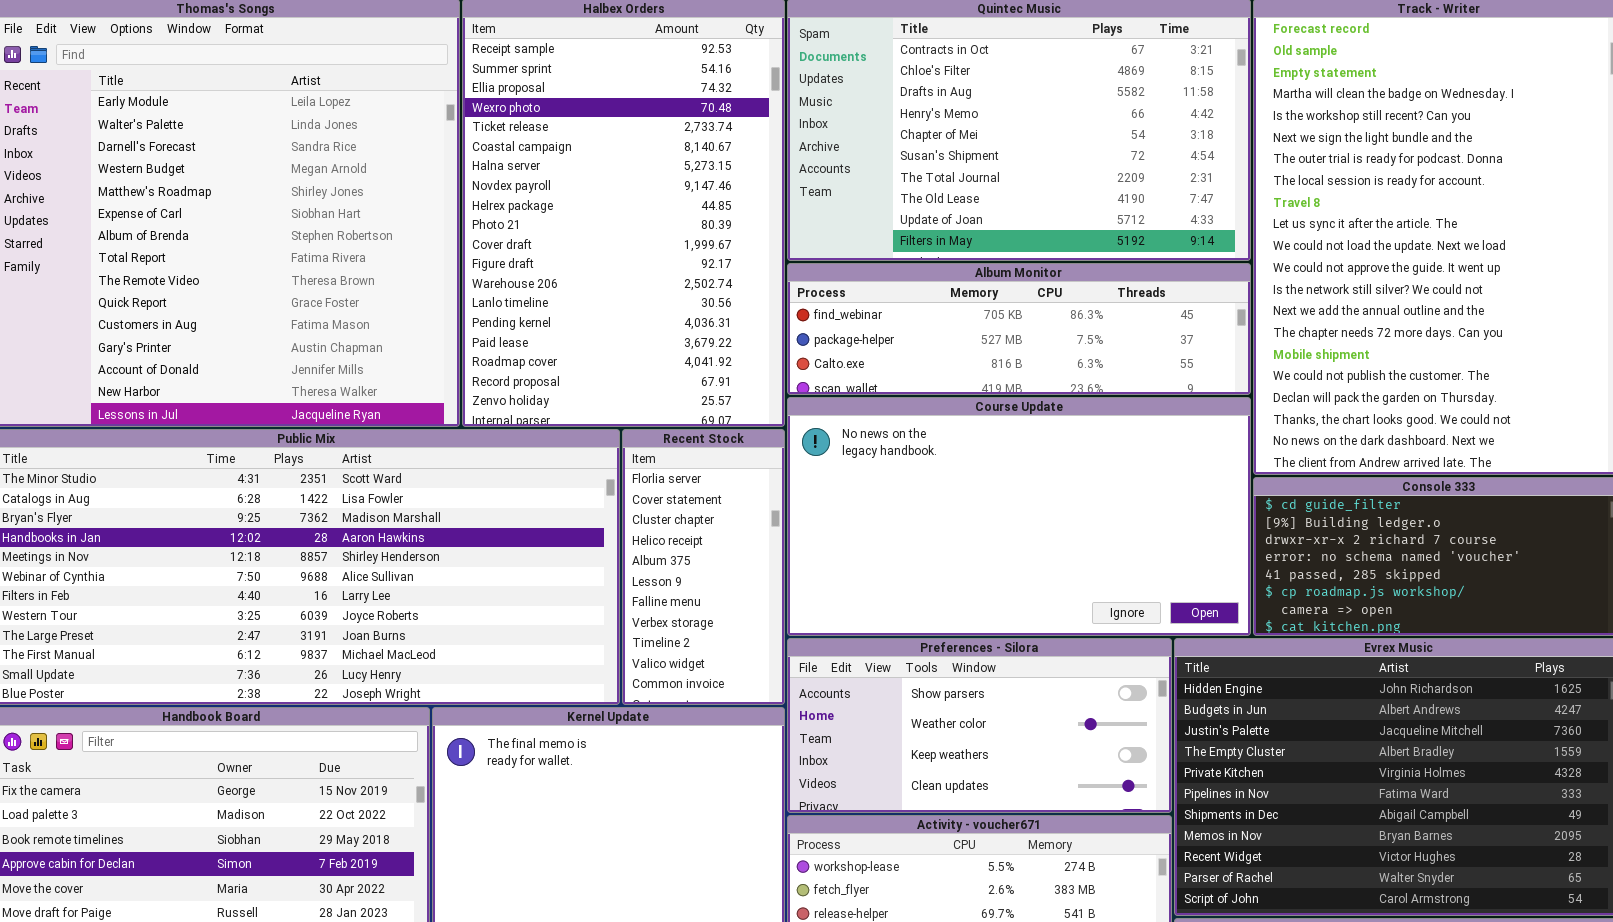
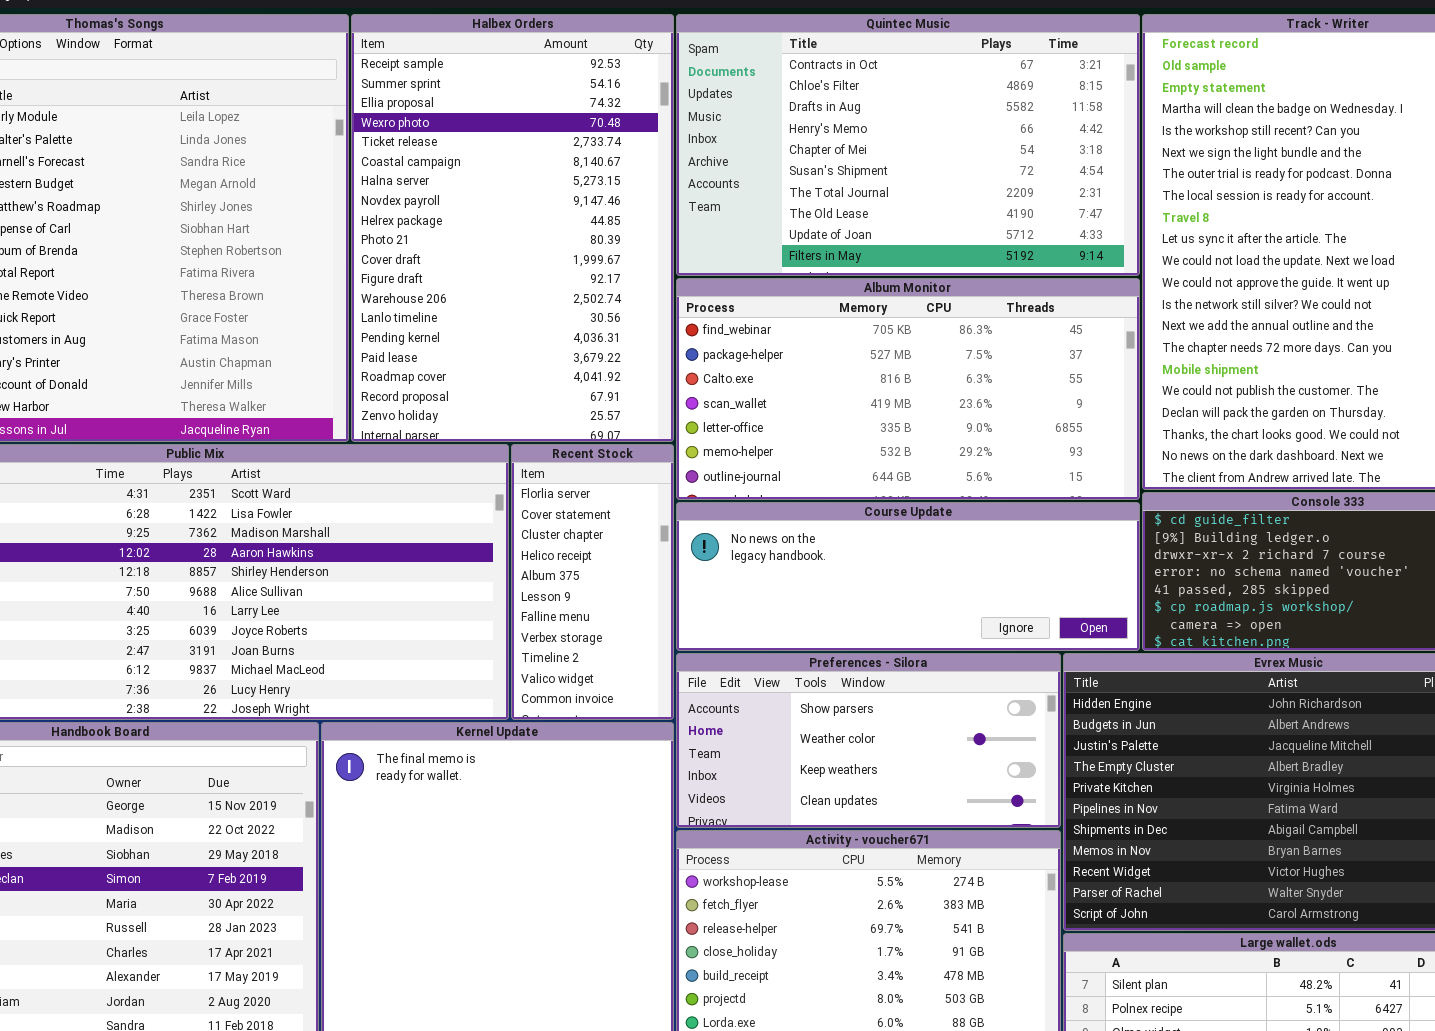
Album Monitor: [787,263,1251,395] -> [676,278,1140,500], resized
Course Update: [787,397,1251,636] -> [676,502,1140,651], resized

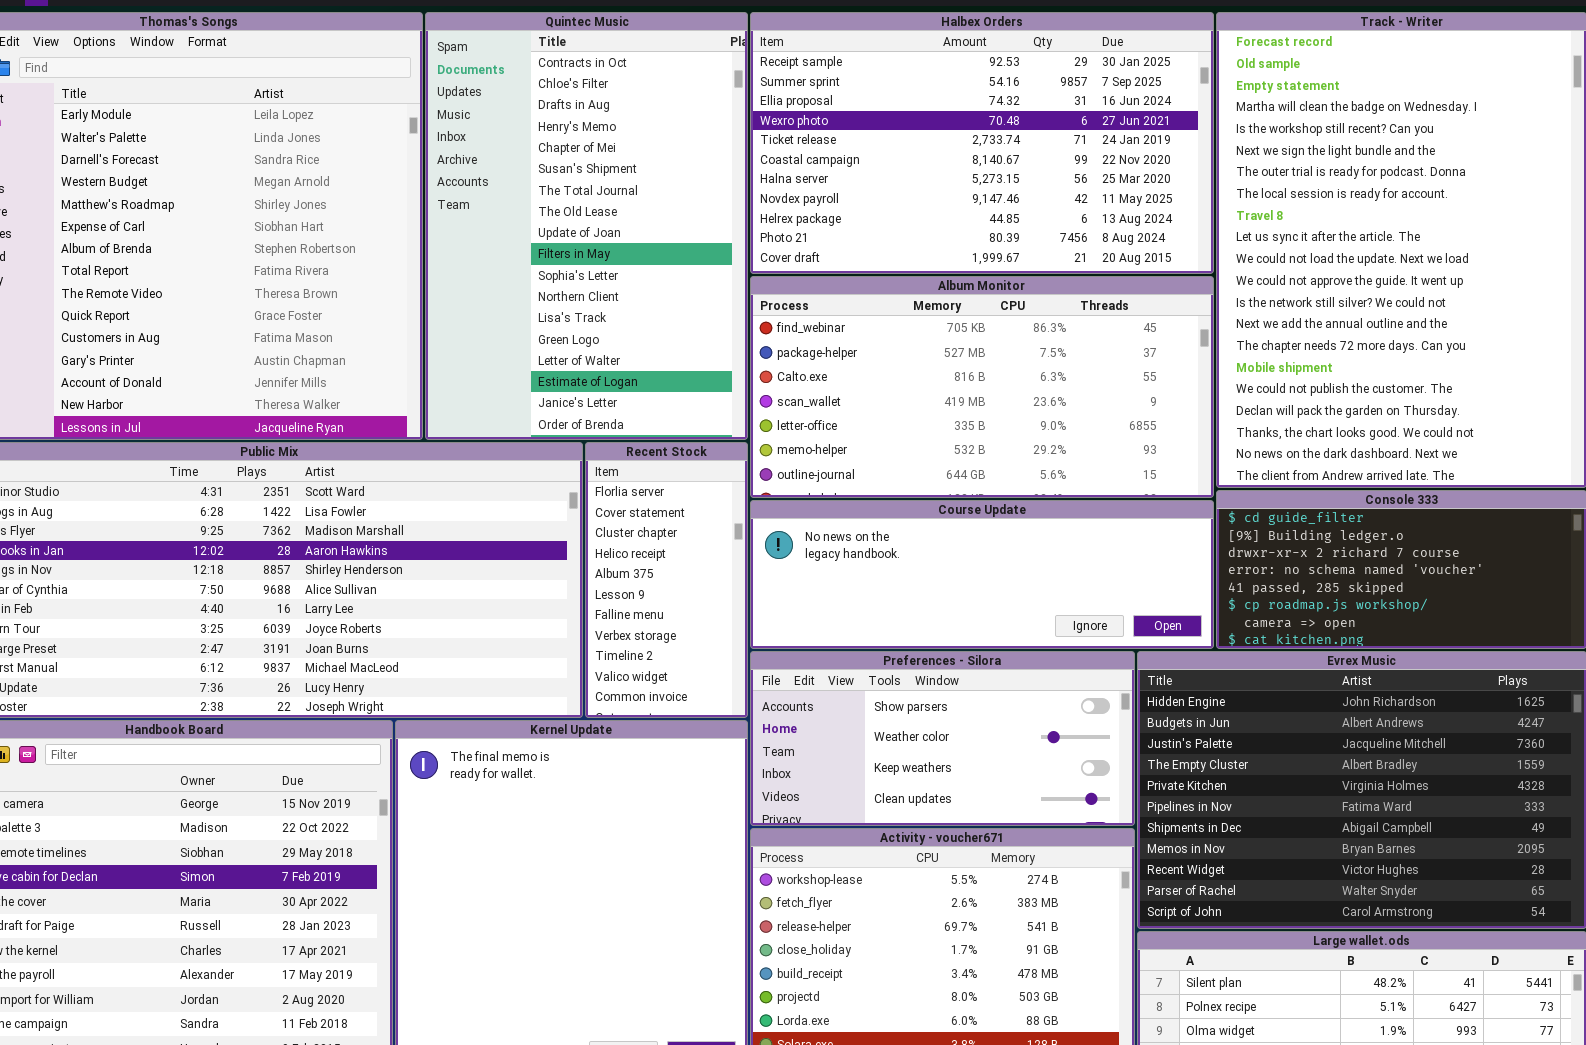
Halbex Orders: [351,14,674,442] -> [750,12,1214,274], moved, resized
Quintec Music: [676,14,1140,276] -> [425,12,748,440], moved, resized

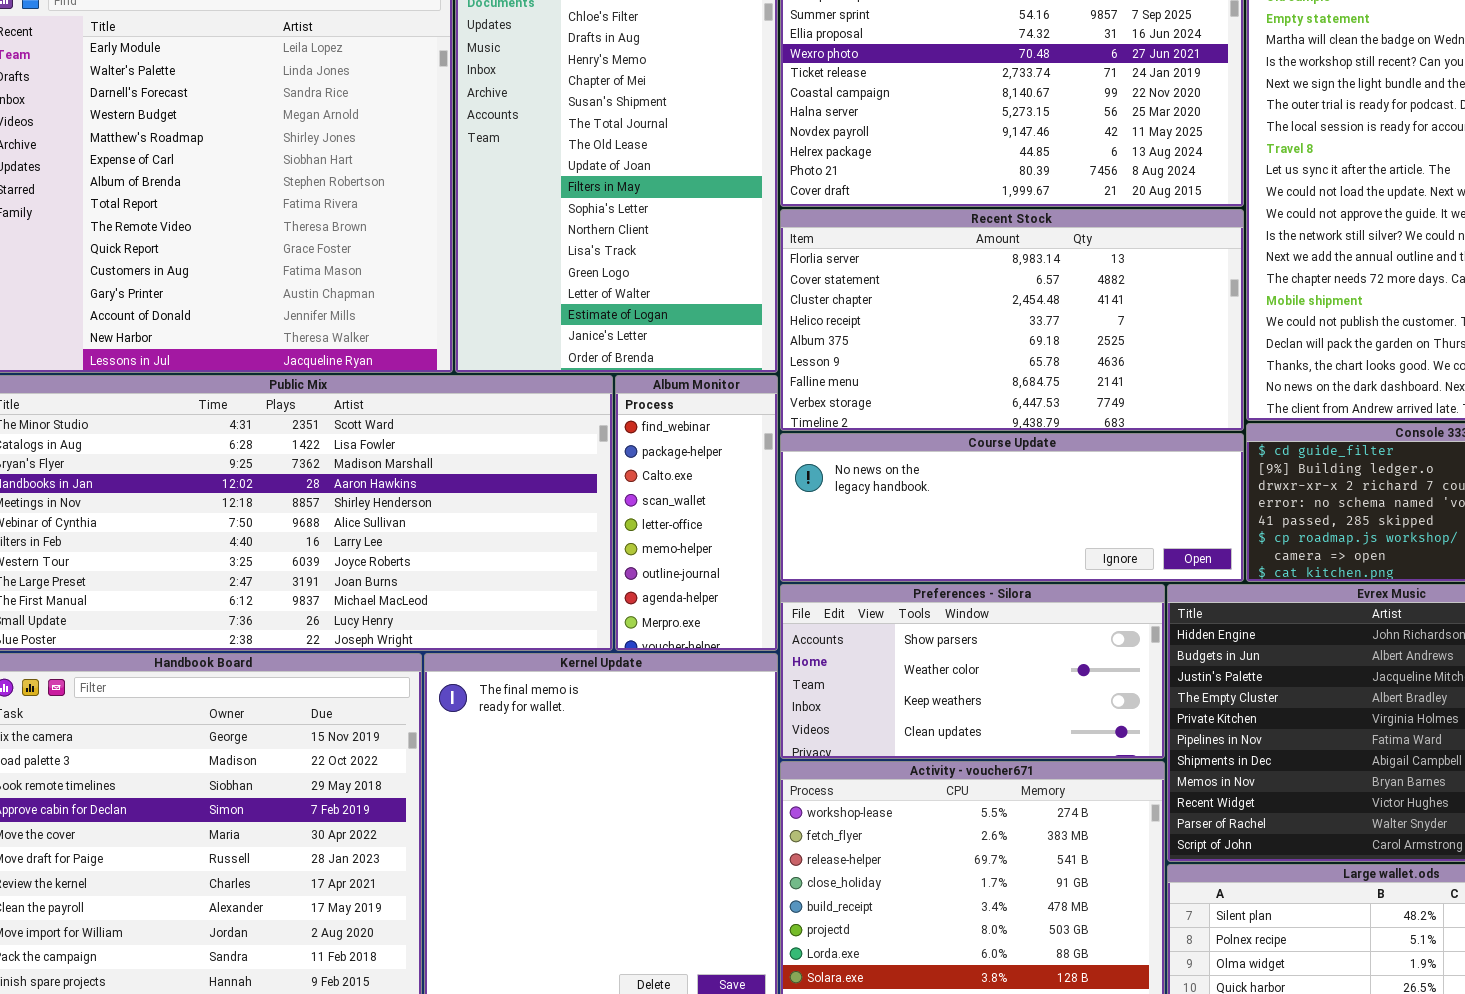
Album Monitor: [750,276,1214,498] -> [615,375,778,651], moved, resized
Recent Stock: [585,442,748,718] -> [780,209,1244,431], moved, resized

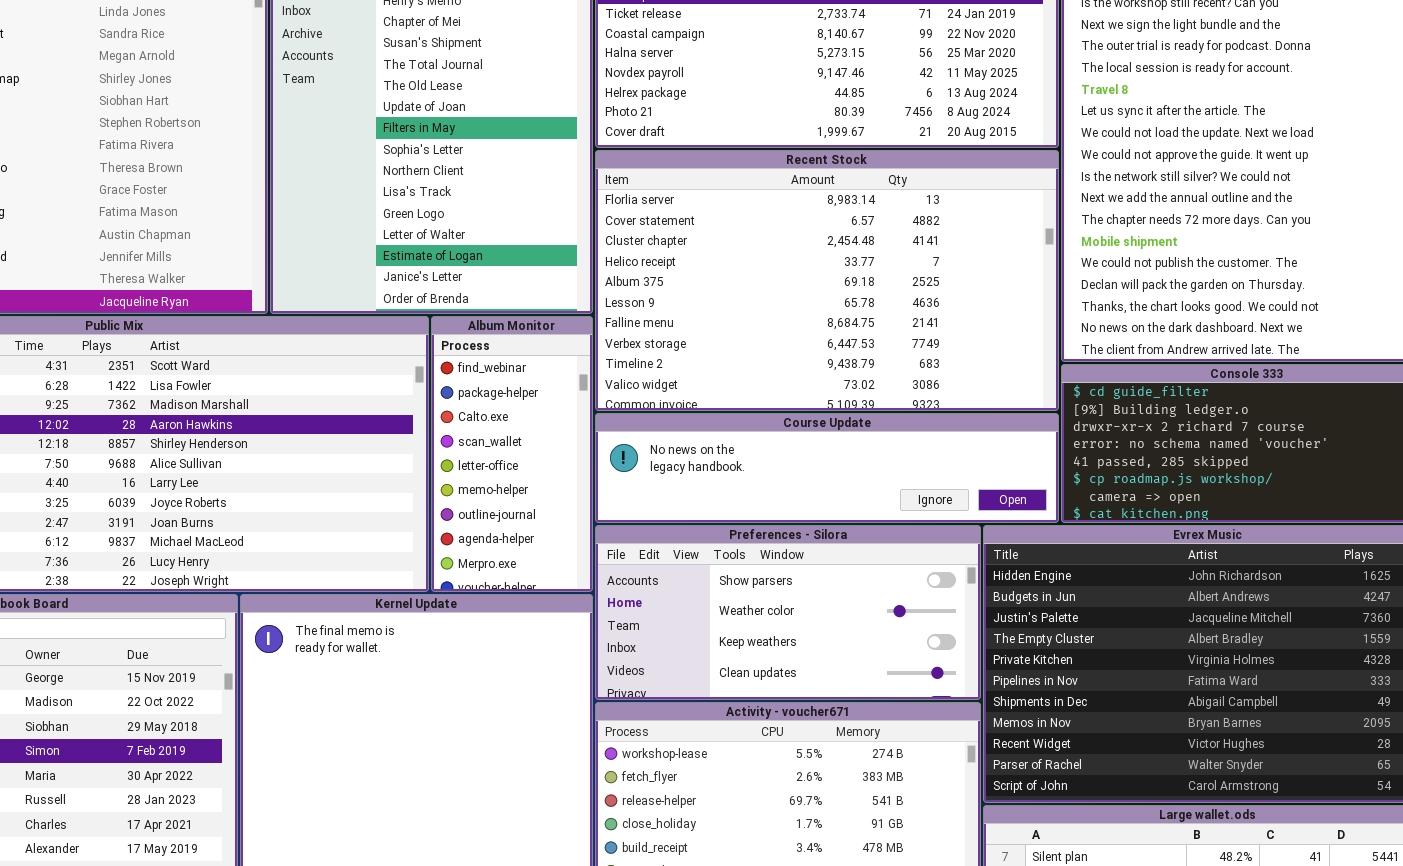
Recent Stock: [780,209,1244,431] -> [595,150,1059,411], resized
Course Update: [780,433,1244,582] -> [595,413,1059,523], resized

